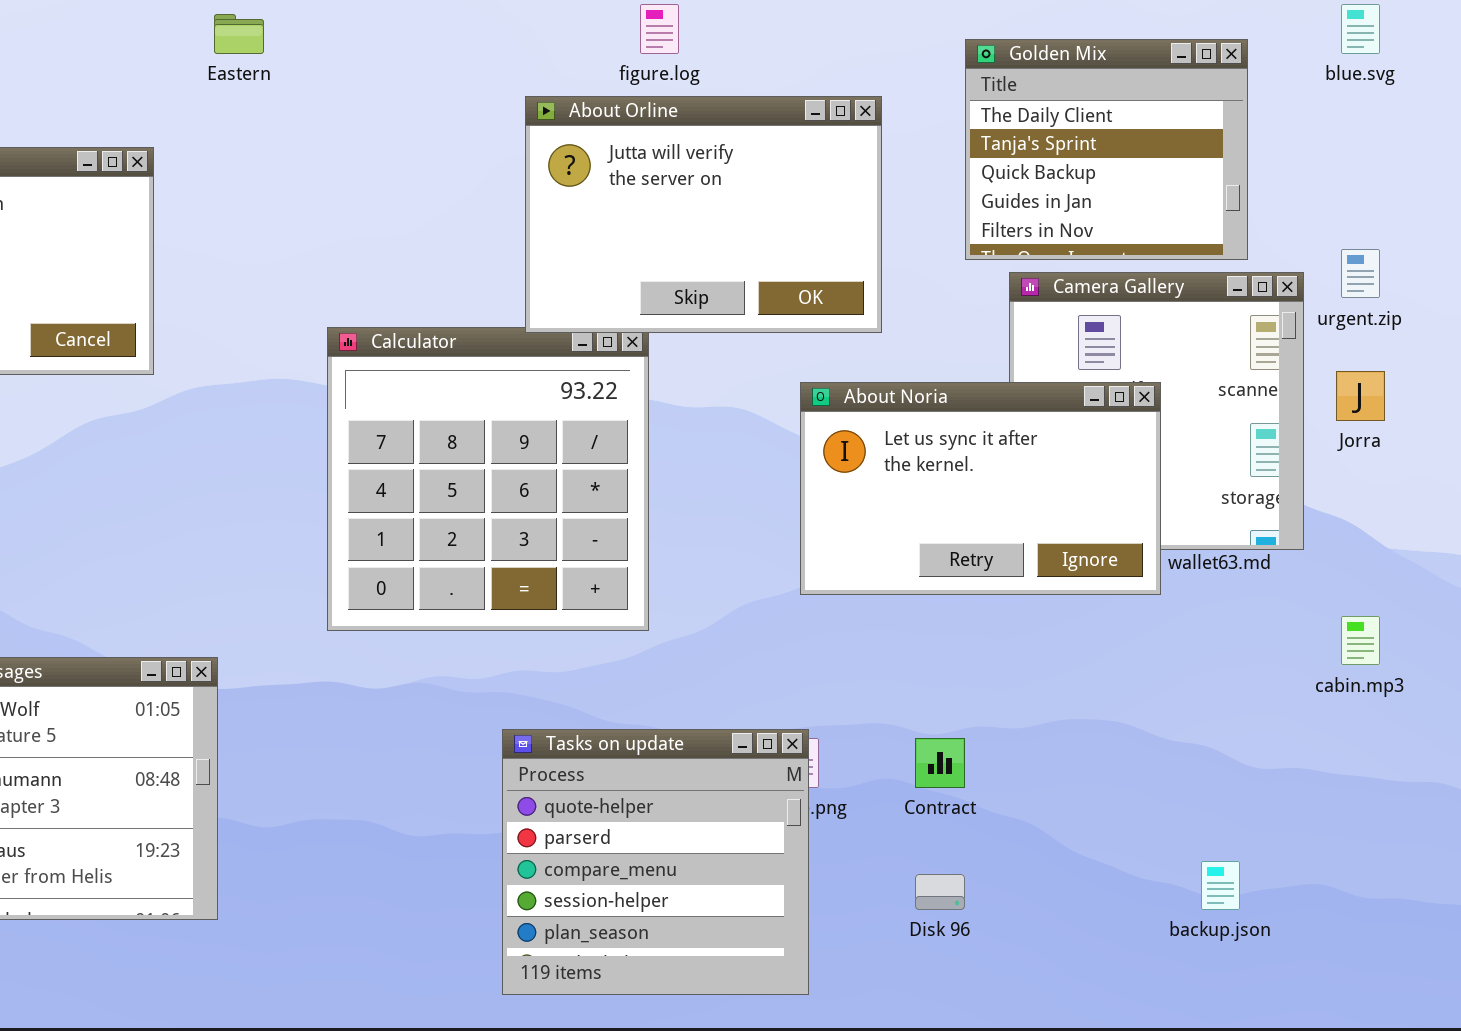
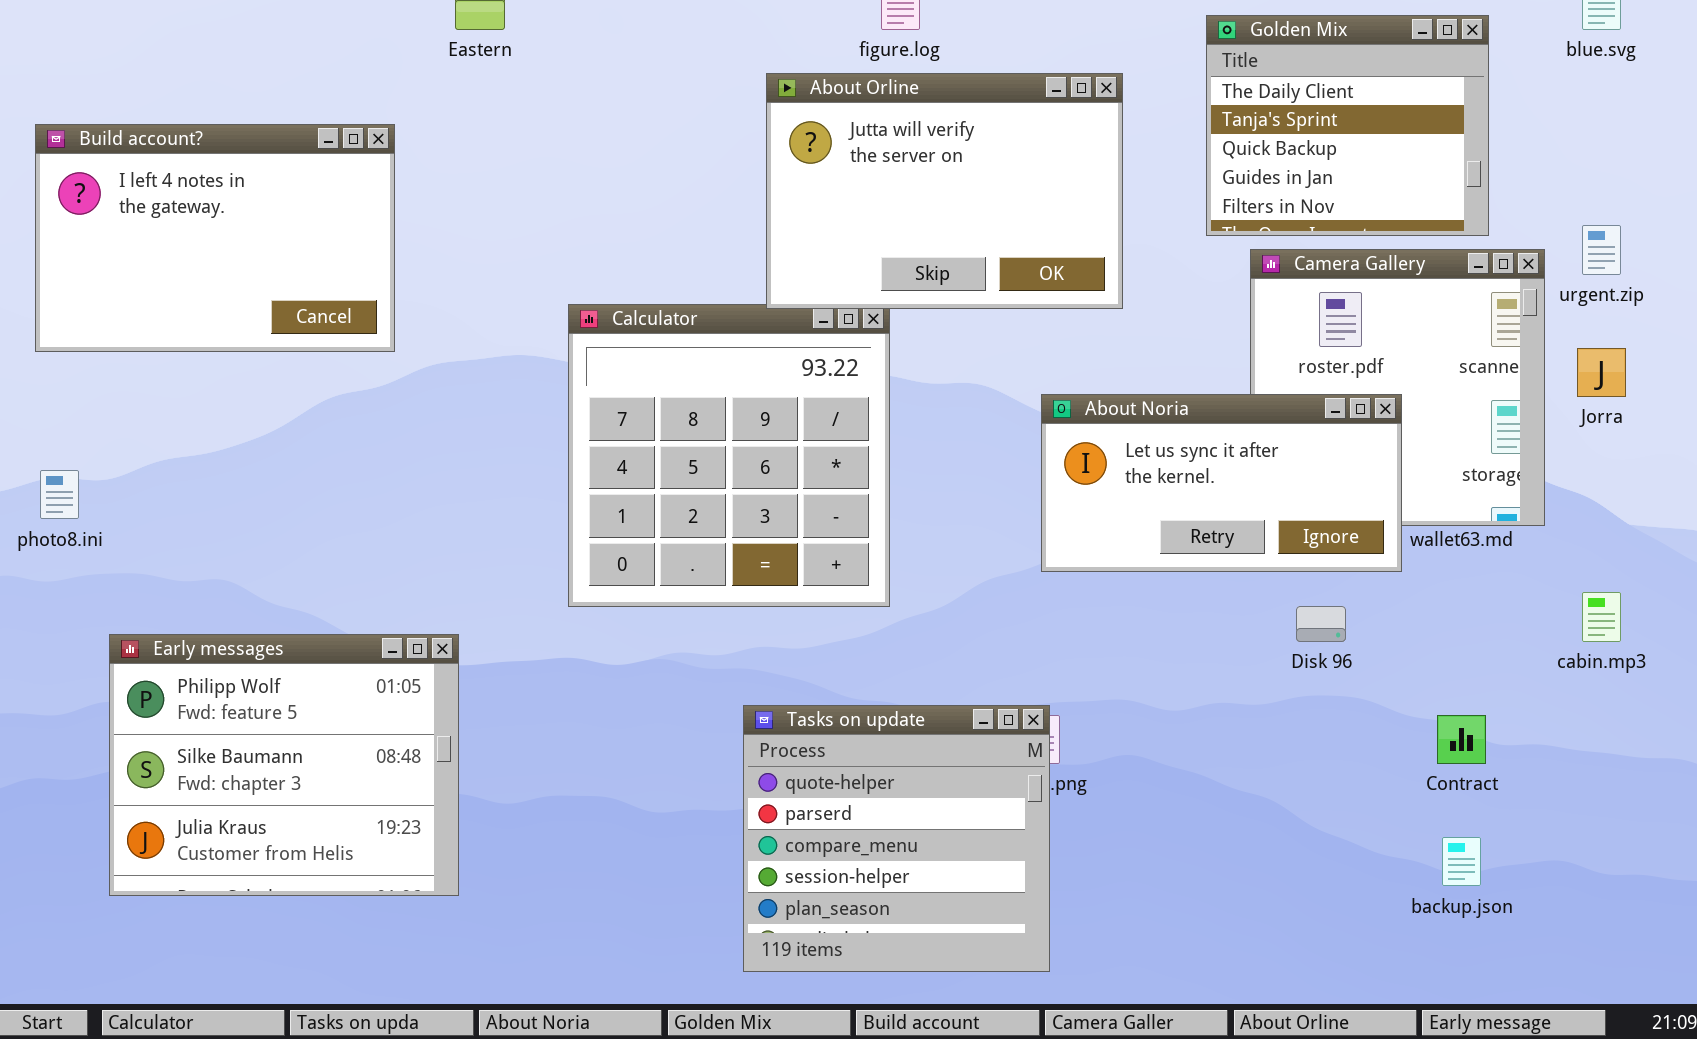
About Noria: [800,382,1161,595] -> [1041,394,1402,572], resized
Contract: [915,738,965,788] -> [1437,715,1486,764], moved
Disk 96: [915,874,965,910] -> [1296,606,1346,642], moved

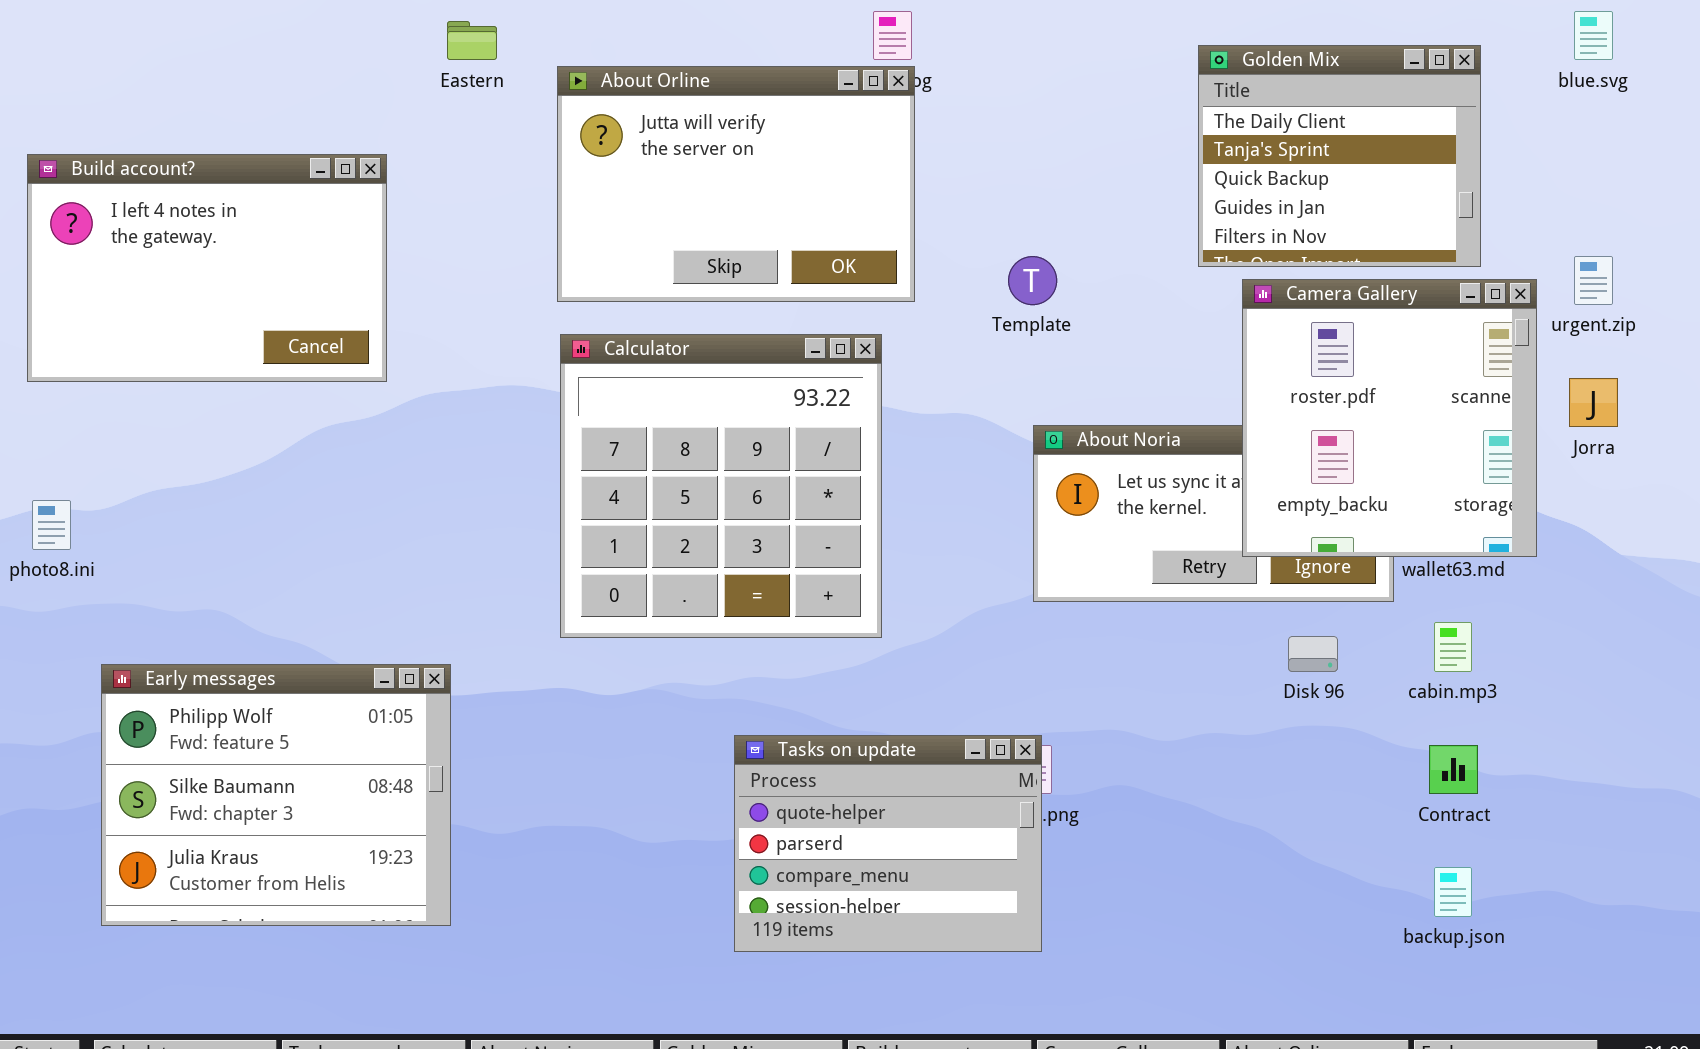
About Orline: [766,73,1123,309] -> [557,66,915,302], moved
Camera Gallery: [1250,249,1545,526] -> [1242,279,1537,557], raised
cabin.mp3: [1582,592,1621,642] -> [1434,622,1472,672], moved
Tasks on update: [743,705,1050,972] -> [734,735,1042,952], resized

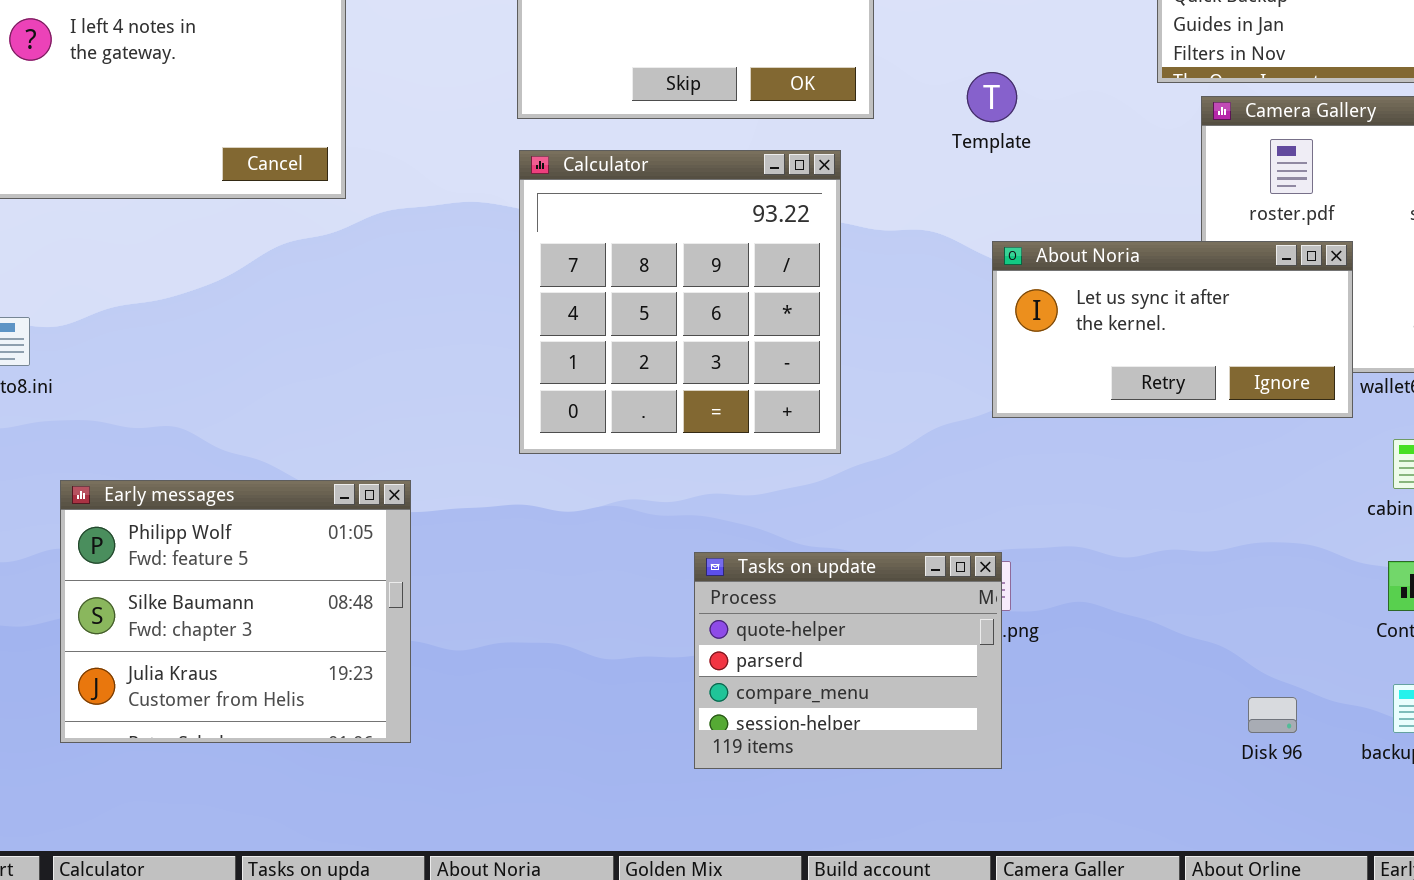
About Noria: [1033,425,1394,602] -> [992,241,1353,418], raised
Disk 96: [1288,636,1338,672] -> [1248,697,1297,733], moved

